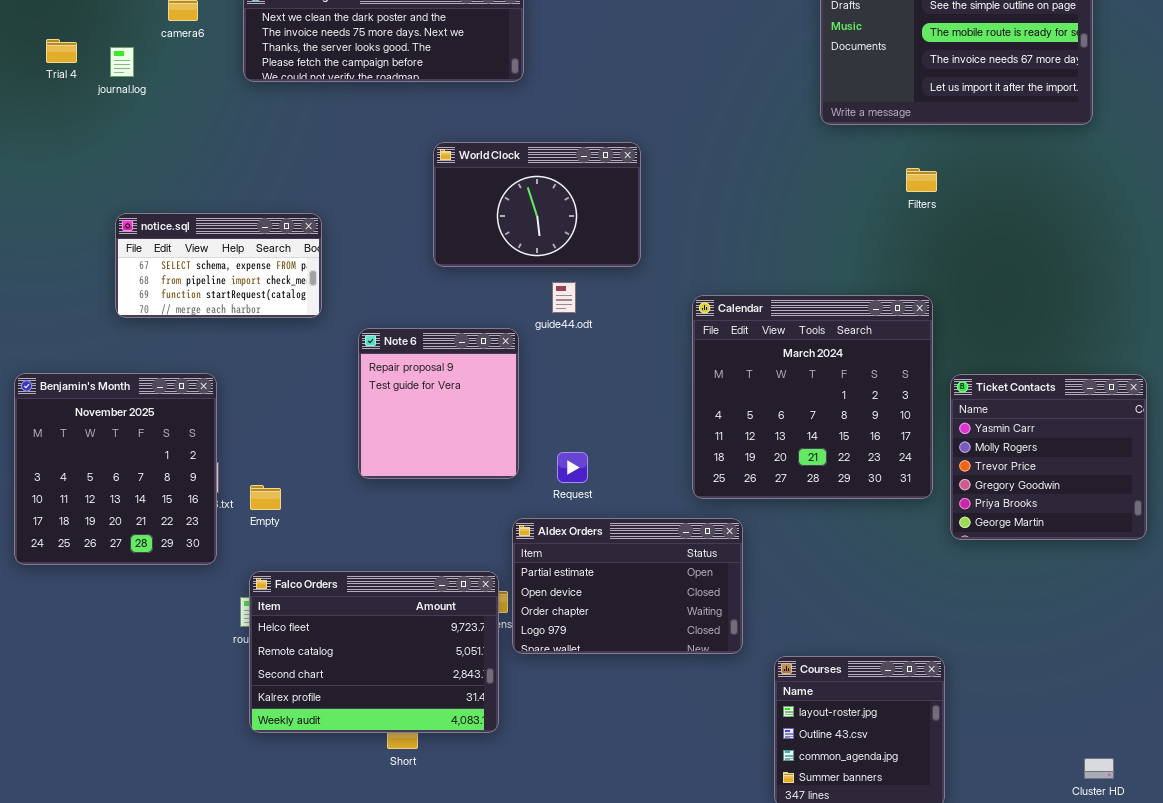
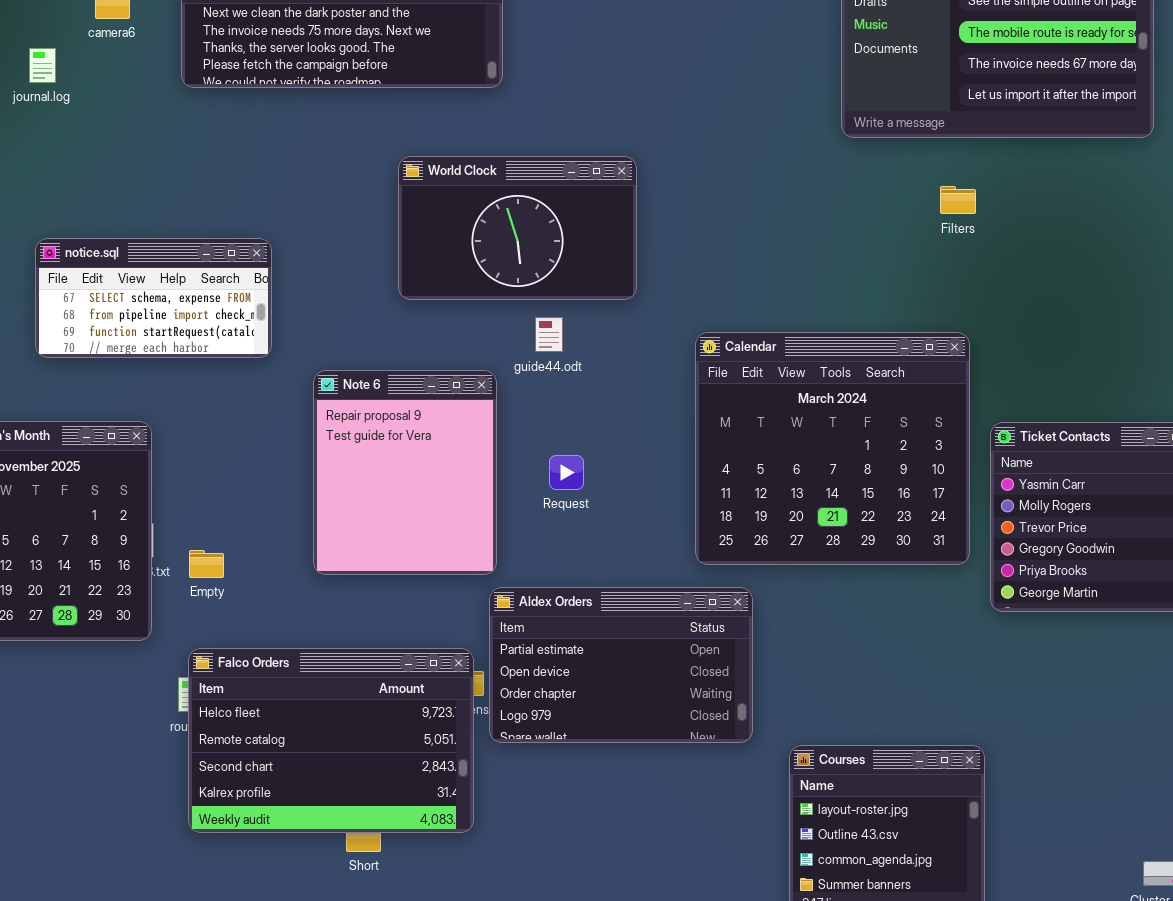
Note 6: [358,328,519,479] -> [313,370,497,575], resized
Request: [557,452,588,483] -> [549,455,584,490], moved

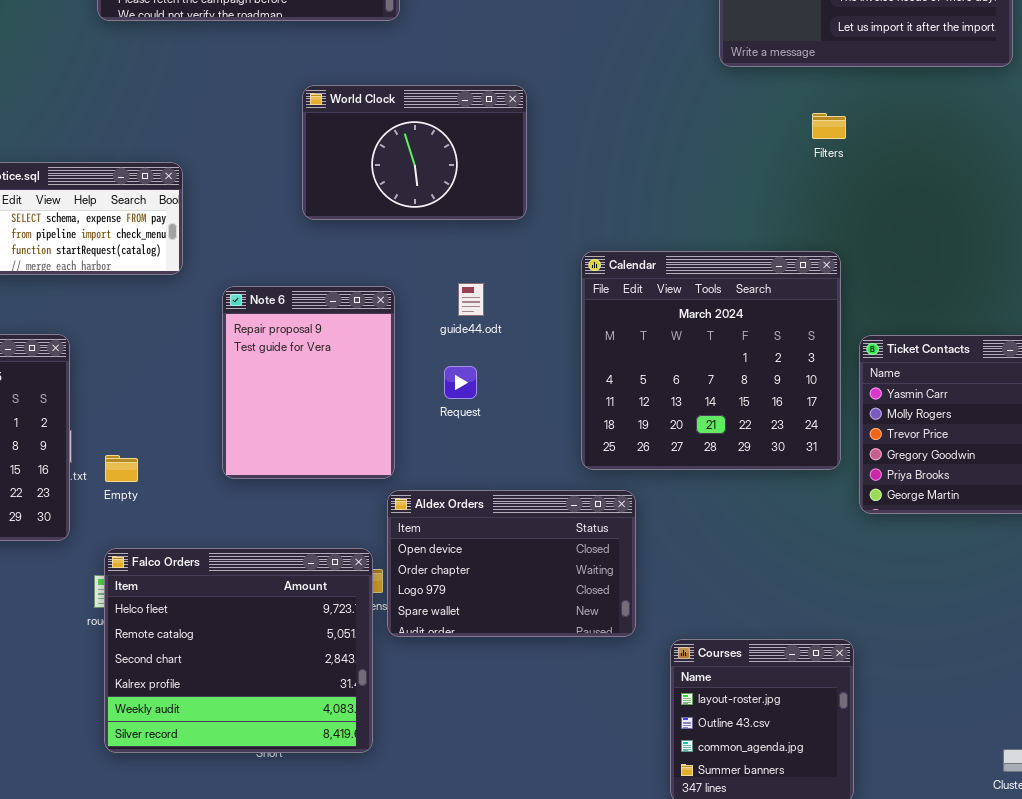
guide44.odt: [535,317,563,352] -> [458,283,484,316], moved
Aldex Orders: [489,587,753,743] -> [387,490,636,637], scrolled down 1 row
Falco Orders: [188,648,474,833] -> [104,548,373,753], resized

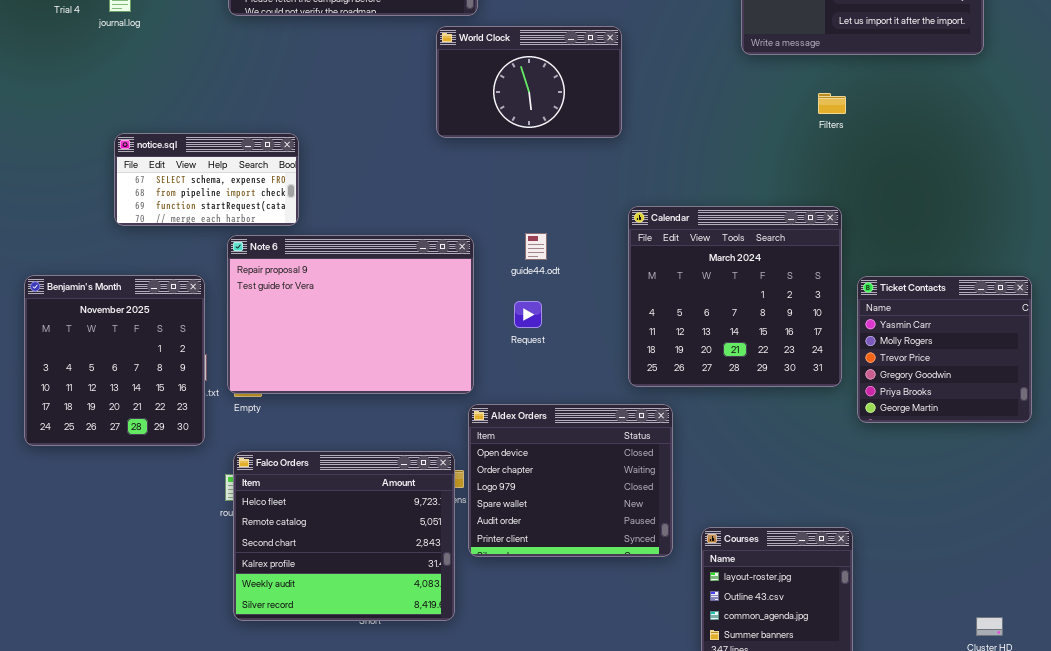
World Clock: [302,85,527,220] -> [436,26,622,138], moved
Note 6: [222,286,395,479] -> [227,235,474,394], resized
Aldex Orders: [387,490,636,637] -> [468,404,673,557], resized

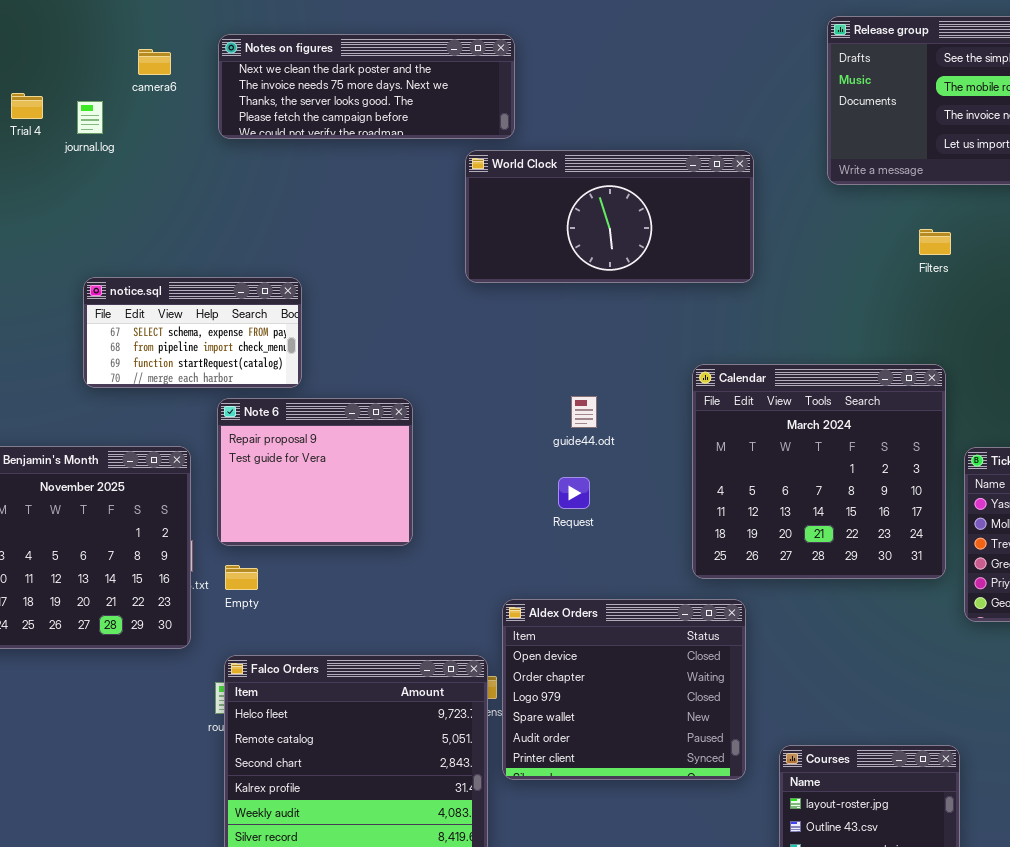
World Clock: [436,26,622,138] -> [465,150,754,283], resized
Note 6: [227,235,474,394] -> [217,398,413,546], resized

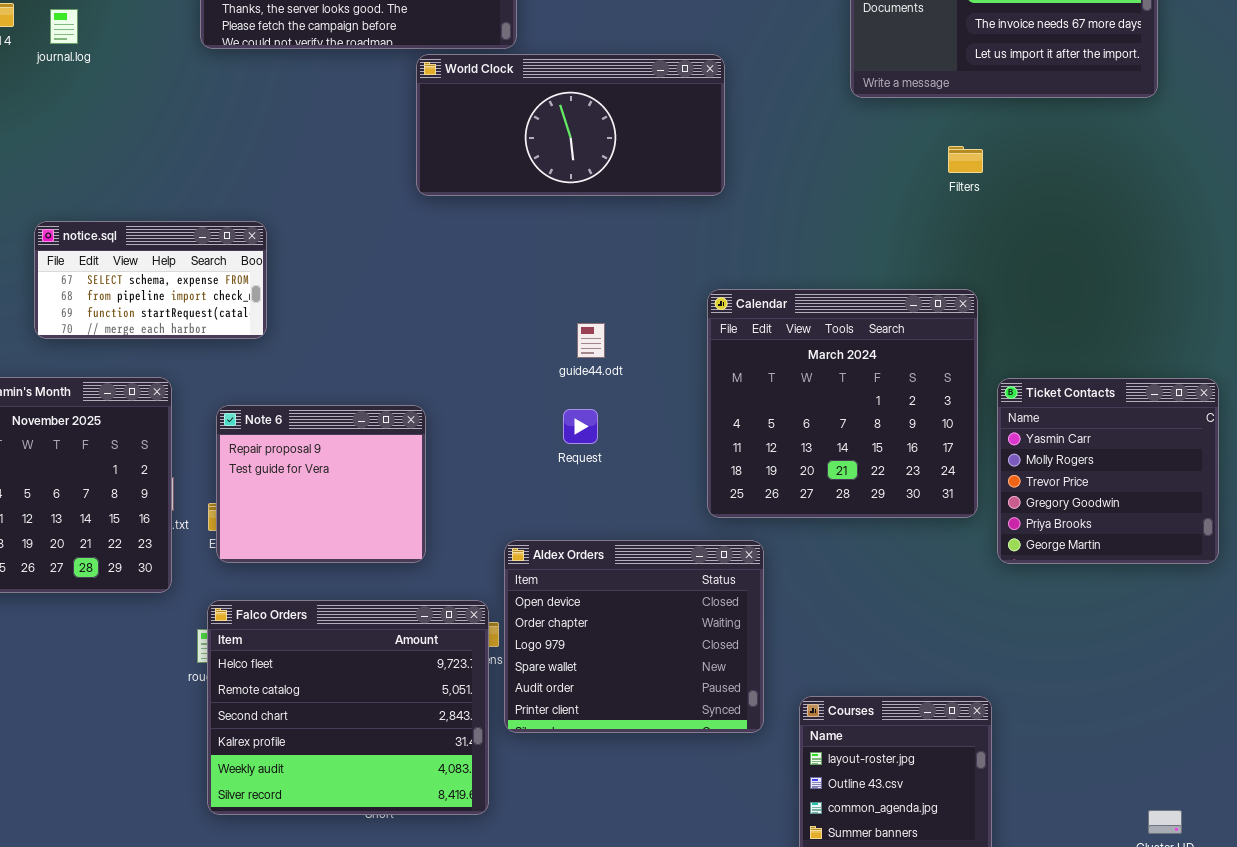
World Clock: [465,150,754,283] -> [416,54,725,196], moved
notice.sql: [83,277,302,388] -> [34,221,267,339], moved
Note 6: [217,398,413,546] -> [216,405,426,563], moved

